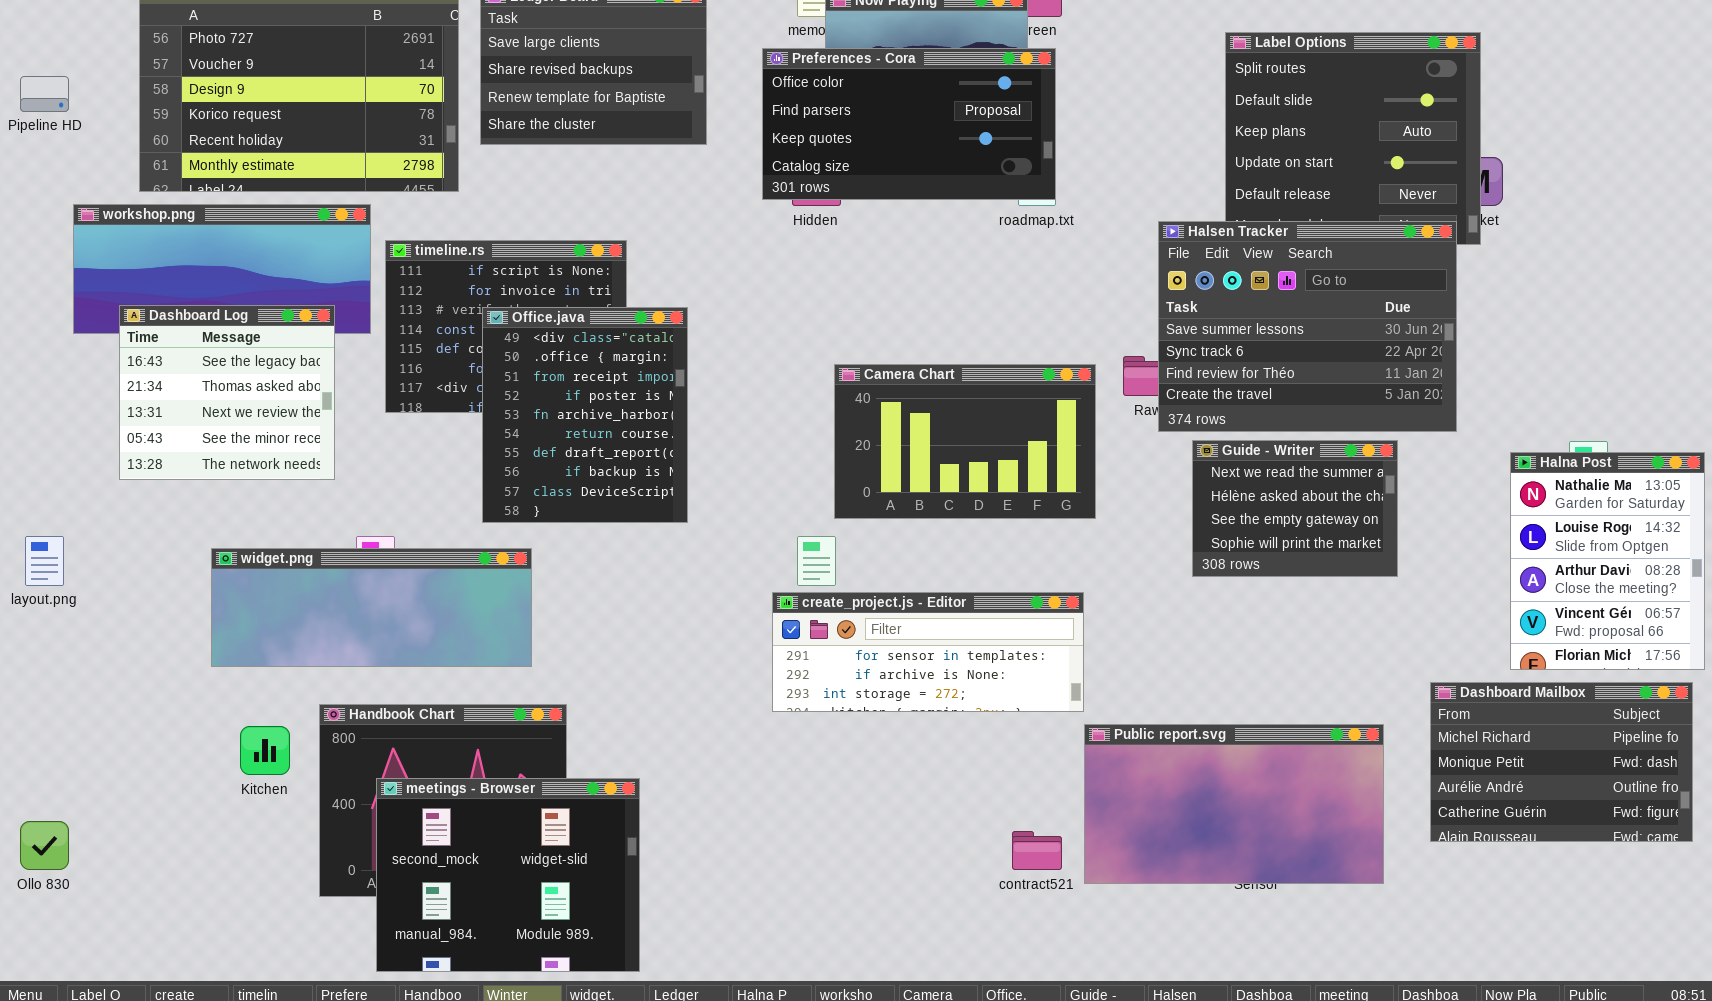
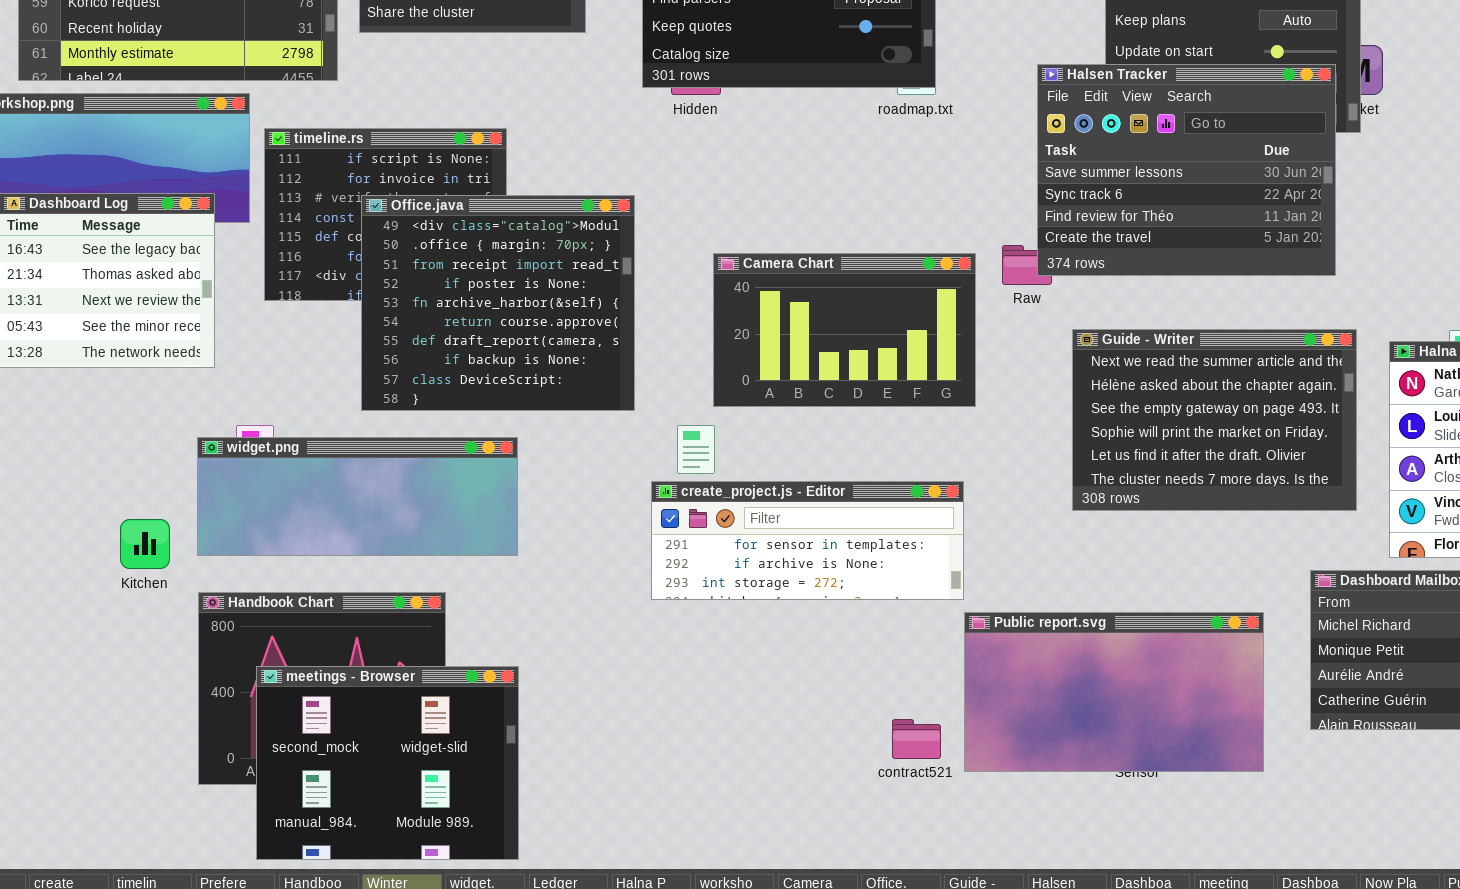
Halsen Tracker: [1158,221,1457,432] -> [1037,64,1336,276], moved
Office.java: [482,307,688,523] -> [361,195,635,411], resized
Guide - Writer: [1192,440,1398,577] -> [1072,329,1357,511], resized
widget.png: [211,548,532,667] -> [197,437,518,556], moved
Kitchen: [240,726,290,775] -> [120,519,170,569], moved

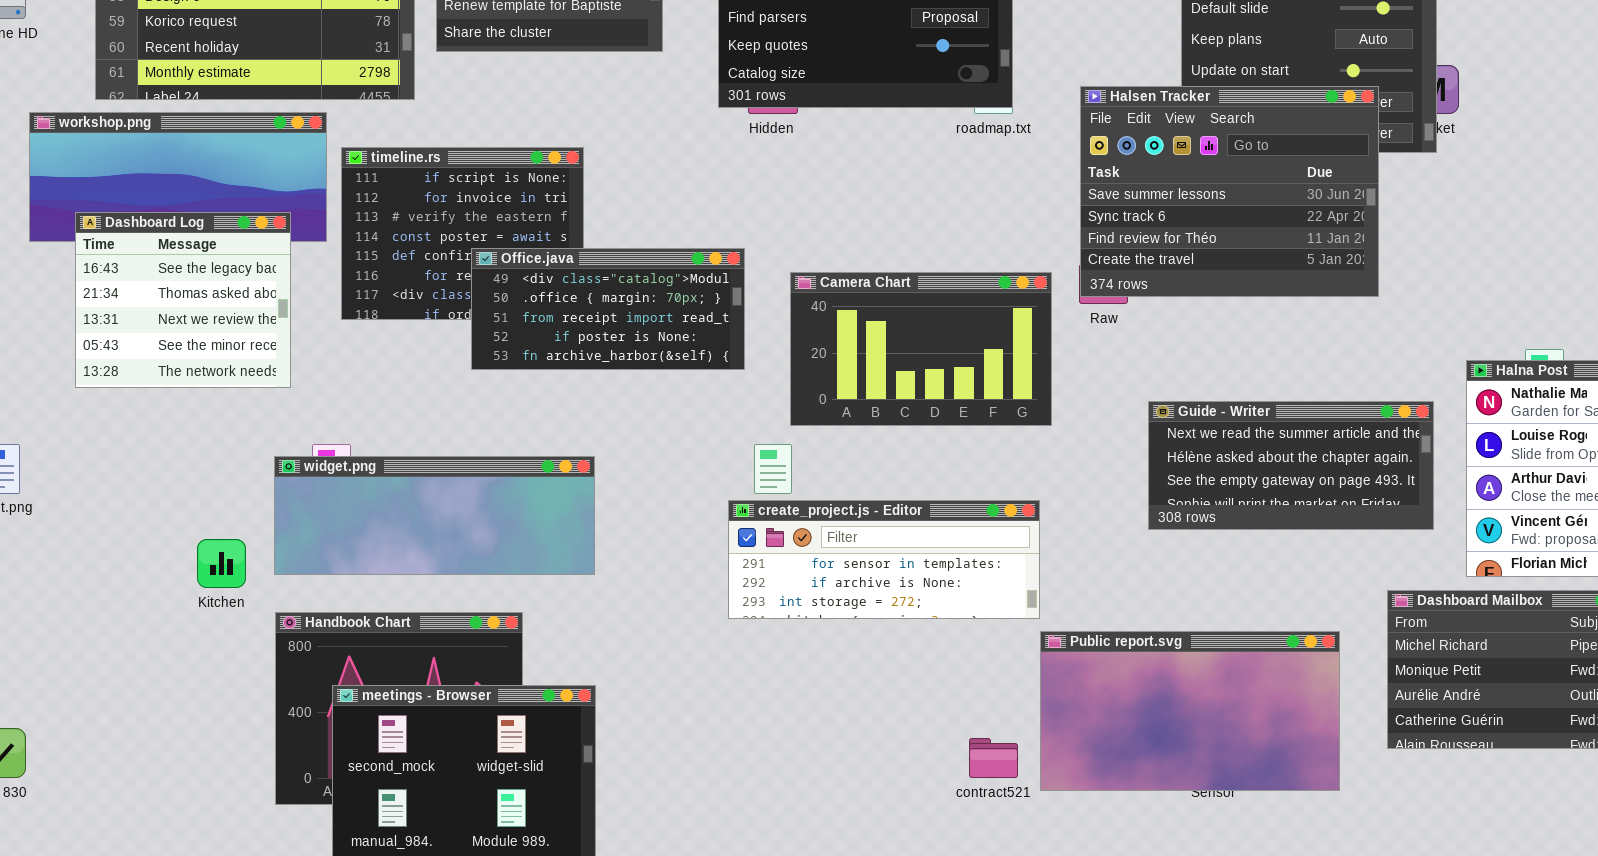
Halsen Tracker: [1037,64,1336,276] -> [1080,86,1379,297], moved
Office.java: [361,195,635,411] -> [471,248,745,370], moved, resized
Guide - Writer: [1072,329,1357,511] -> [1148,401,1434,530], resized

